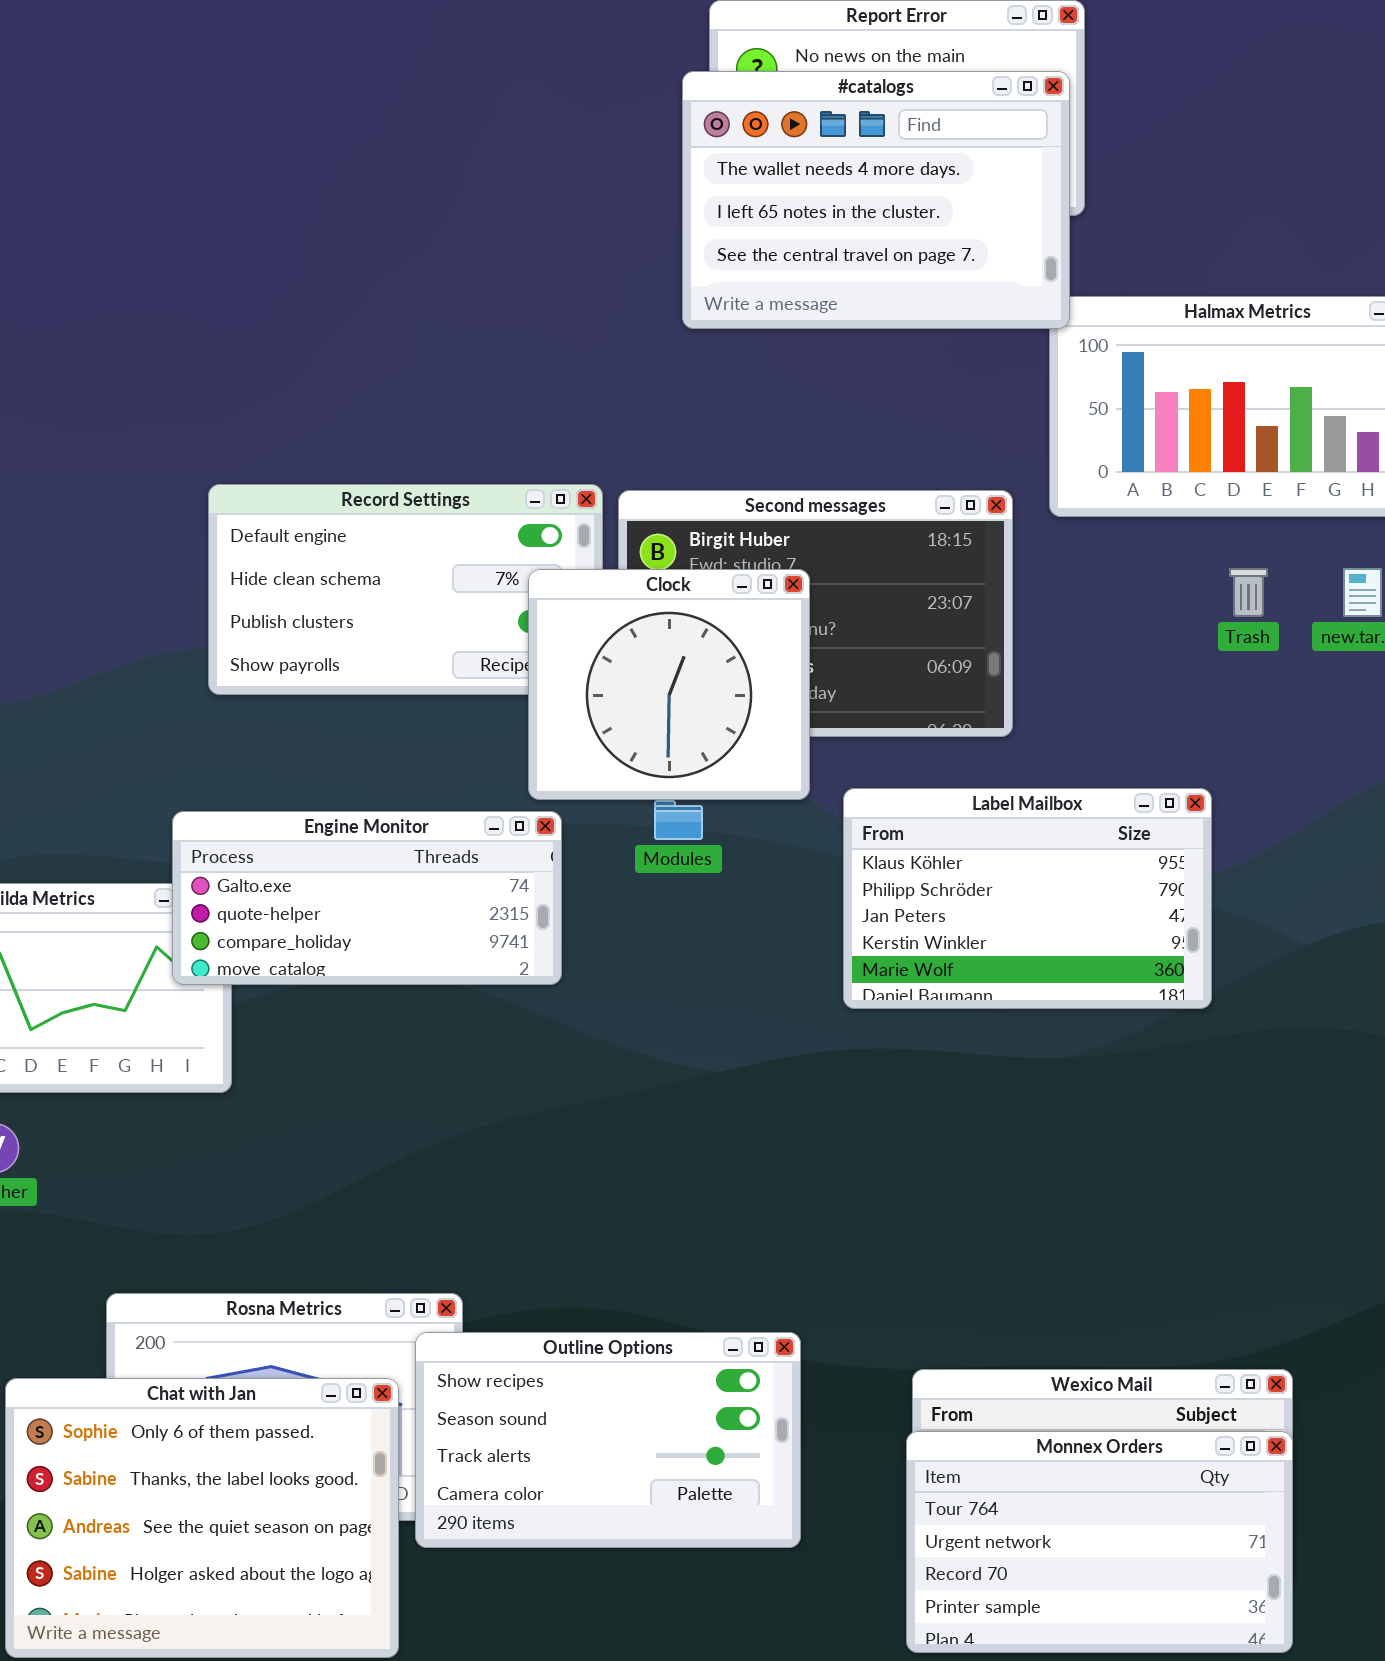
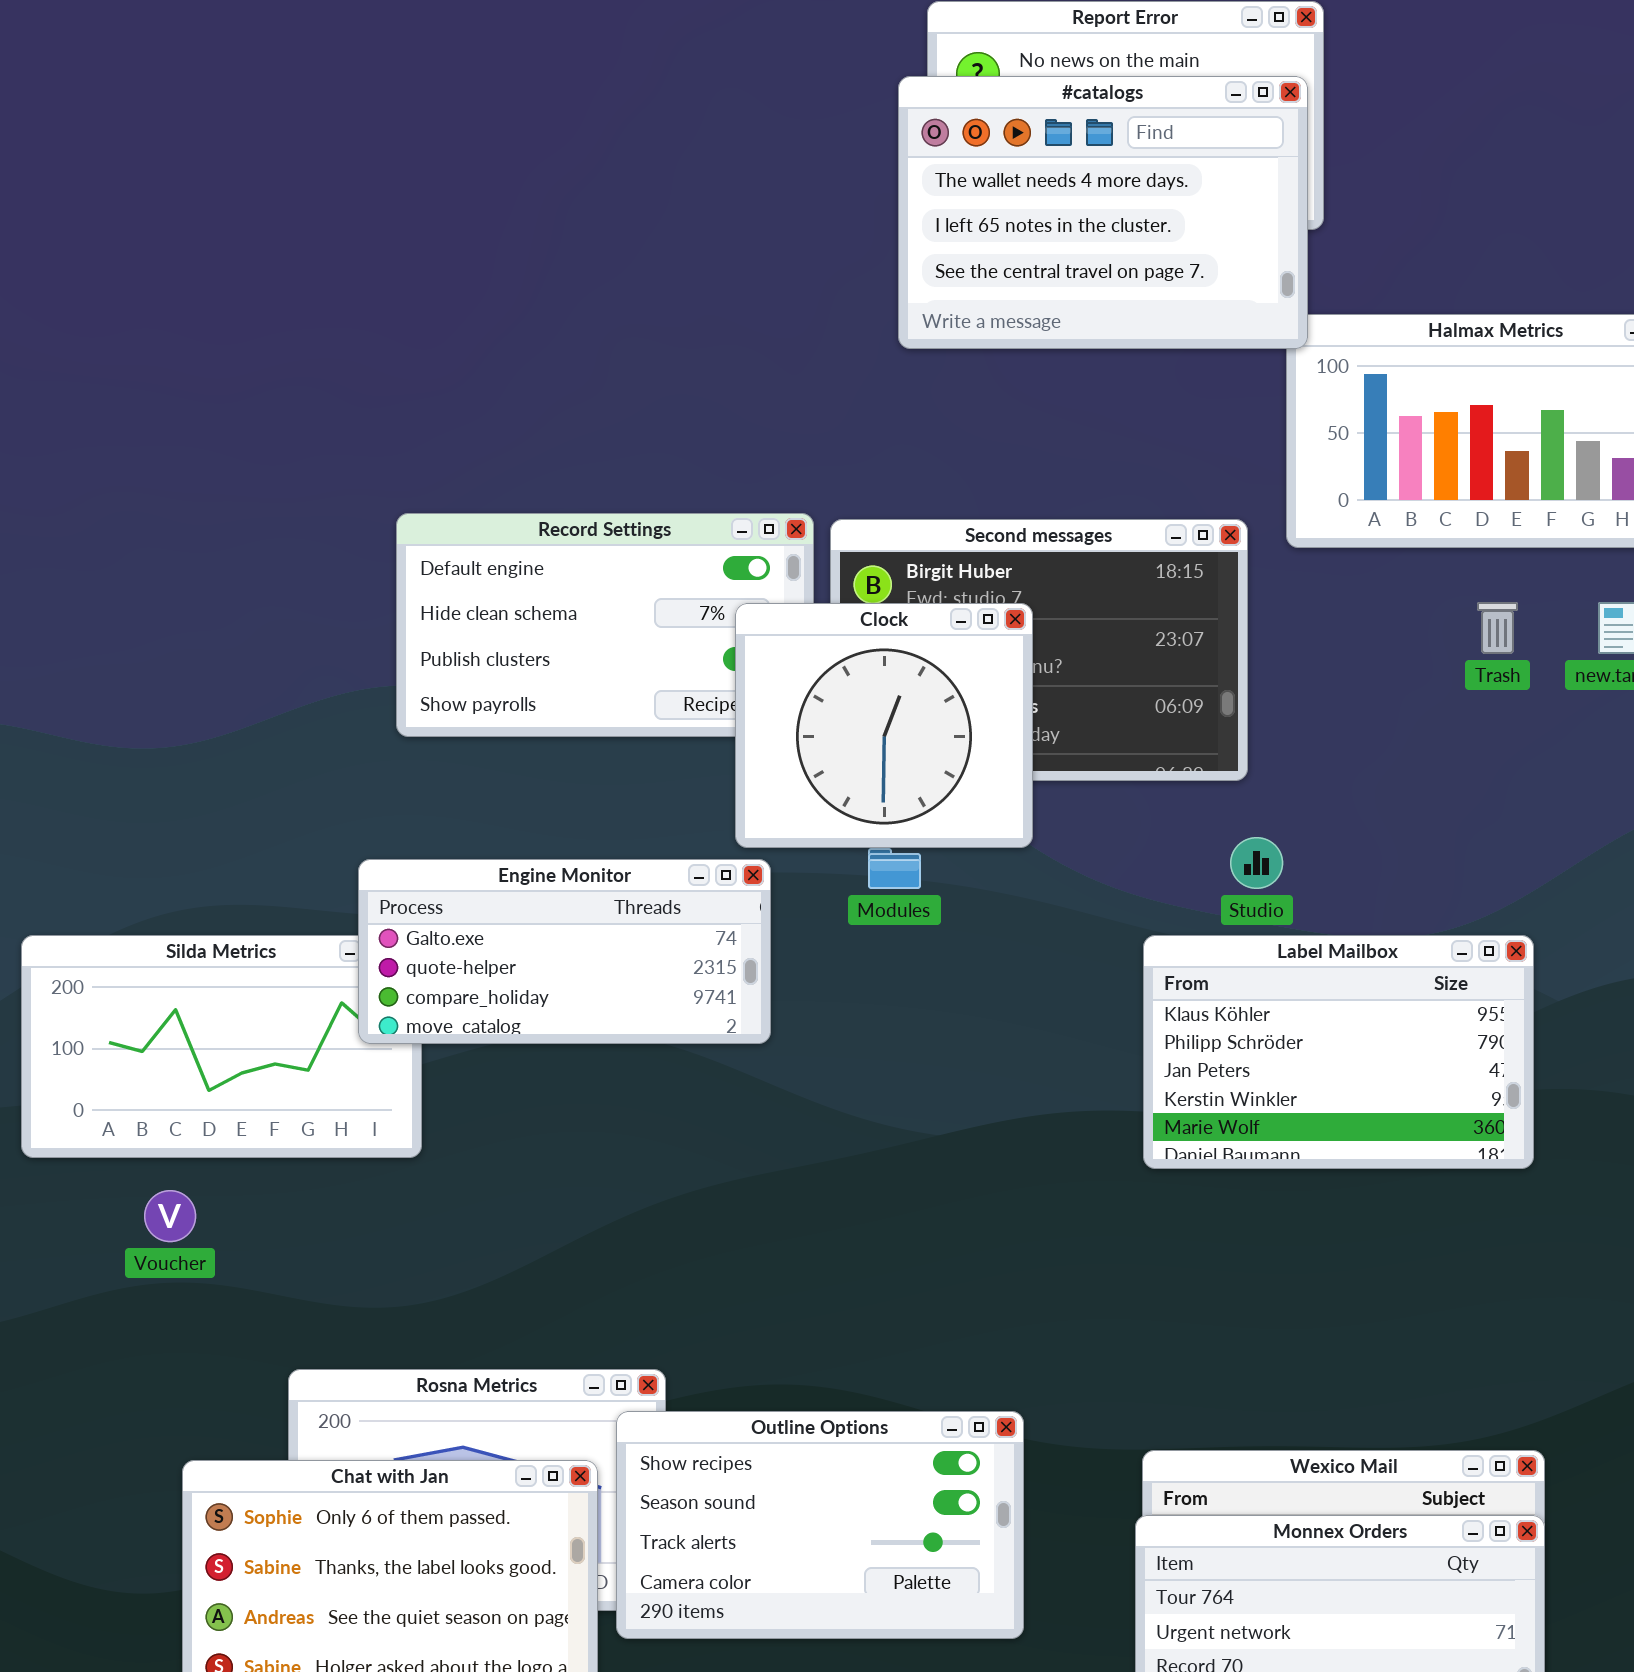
Label Mailbox: [843,788,1212,1009] -> [1143,935,1534,1169], moved

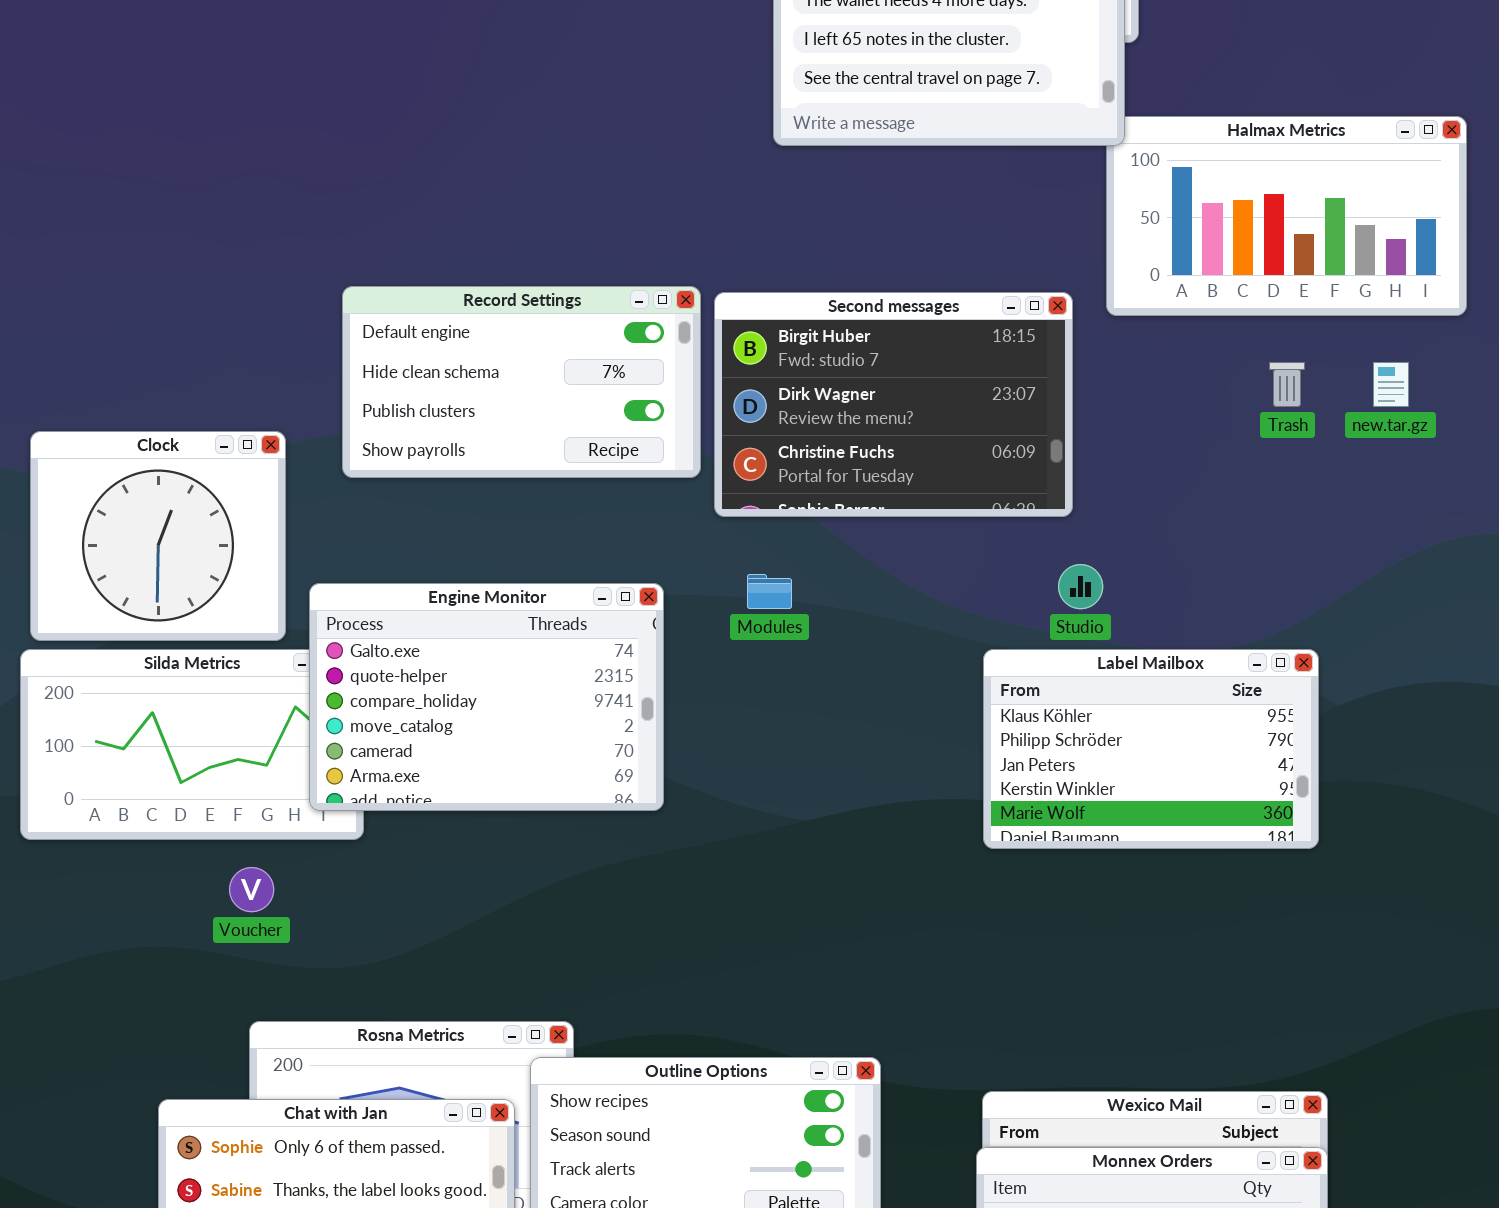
Clock: [735,603,1033,848] -> [30,431,286,641], moved
Engine Monitor: [358,859,771,1044] -> [309,583,664,811], resized
Voucher: [144,1190,196,1242] -> [229,867,274,912], moved

